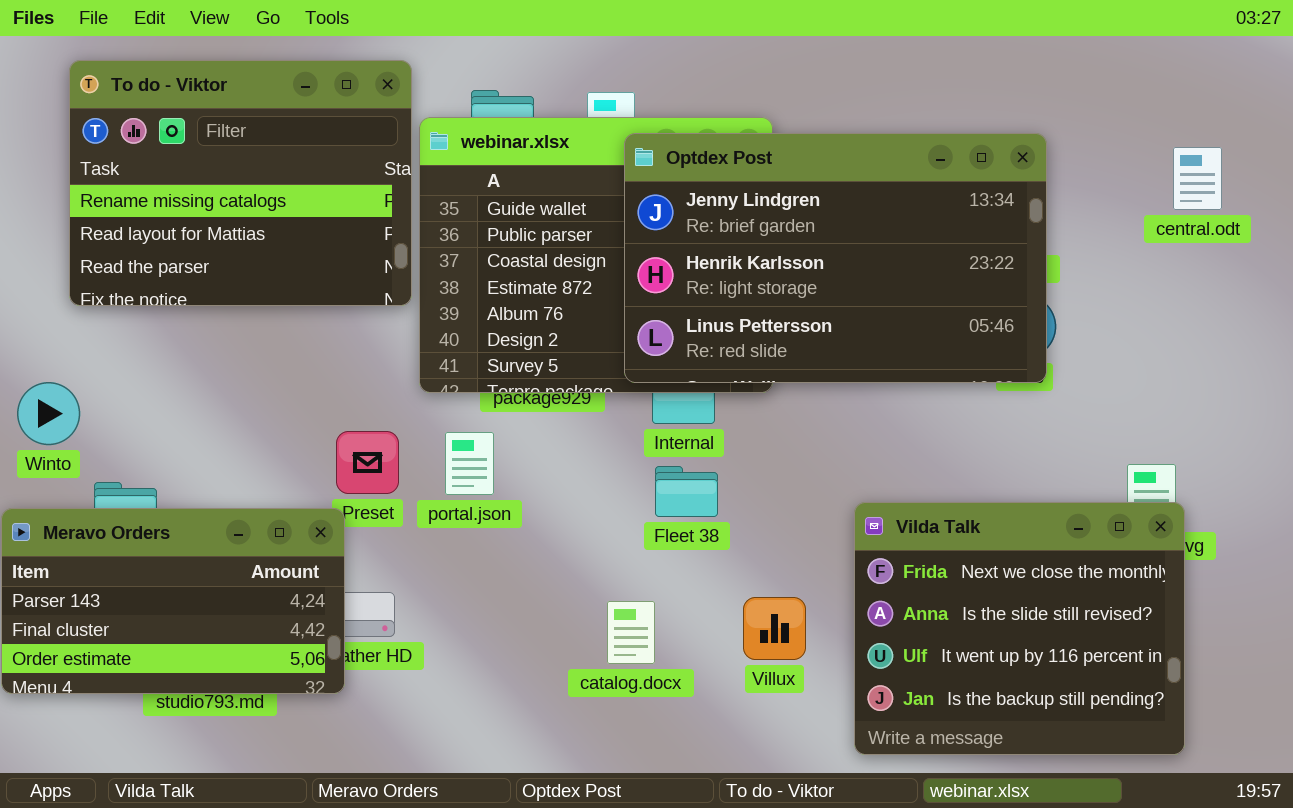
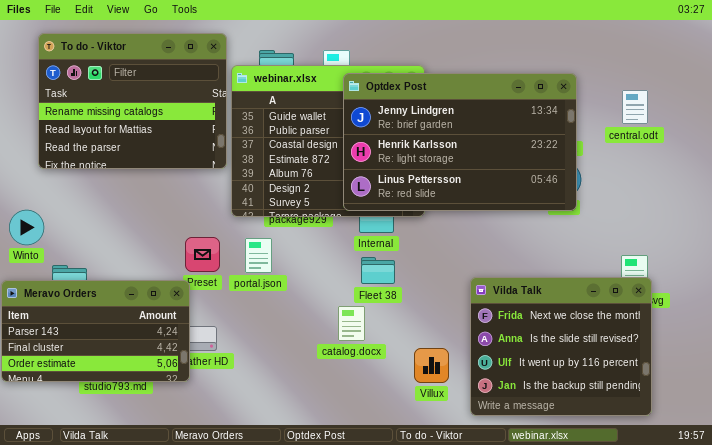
central.odt: [1173,147,1222,210] -> [622,90,648,124], moved
Villux: [743,597,806,660] -> [414,348,449,383], moved
catalog.docx: [607,601,655,664] -> [338,306,365,341], moved

